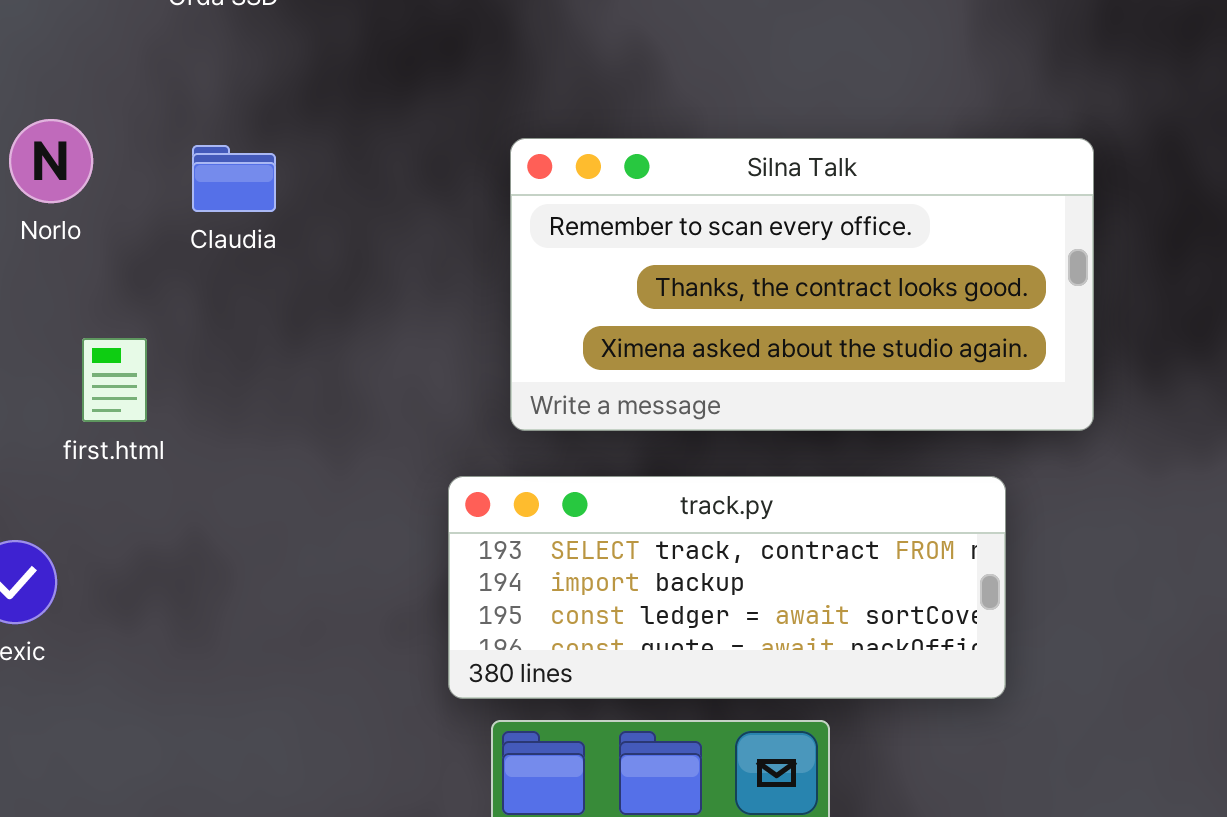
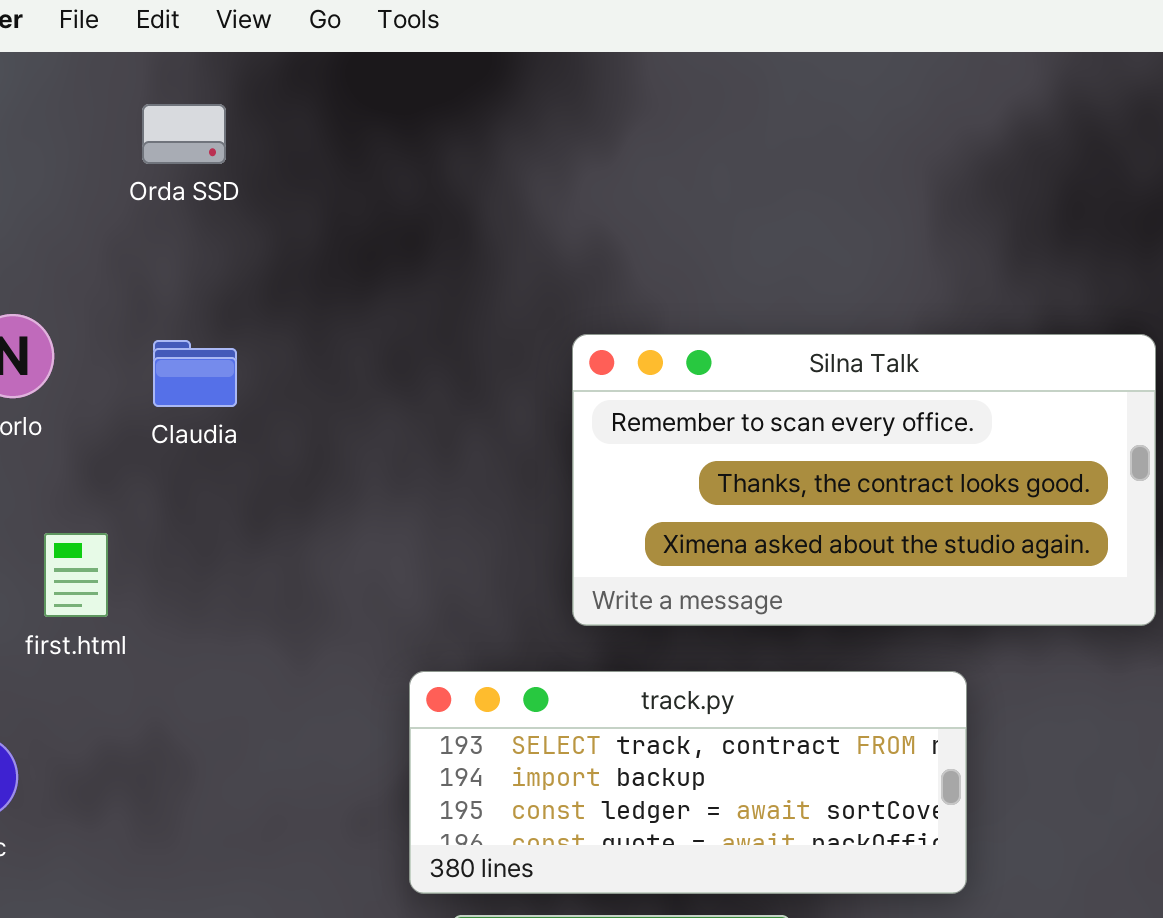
Silna Talk: [510,138,1094,431] -> [572,334,1156,626], moved

